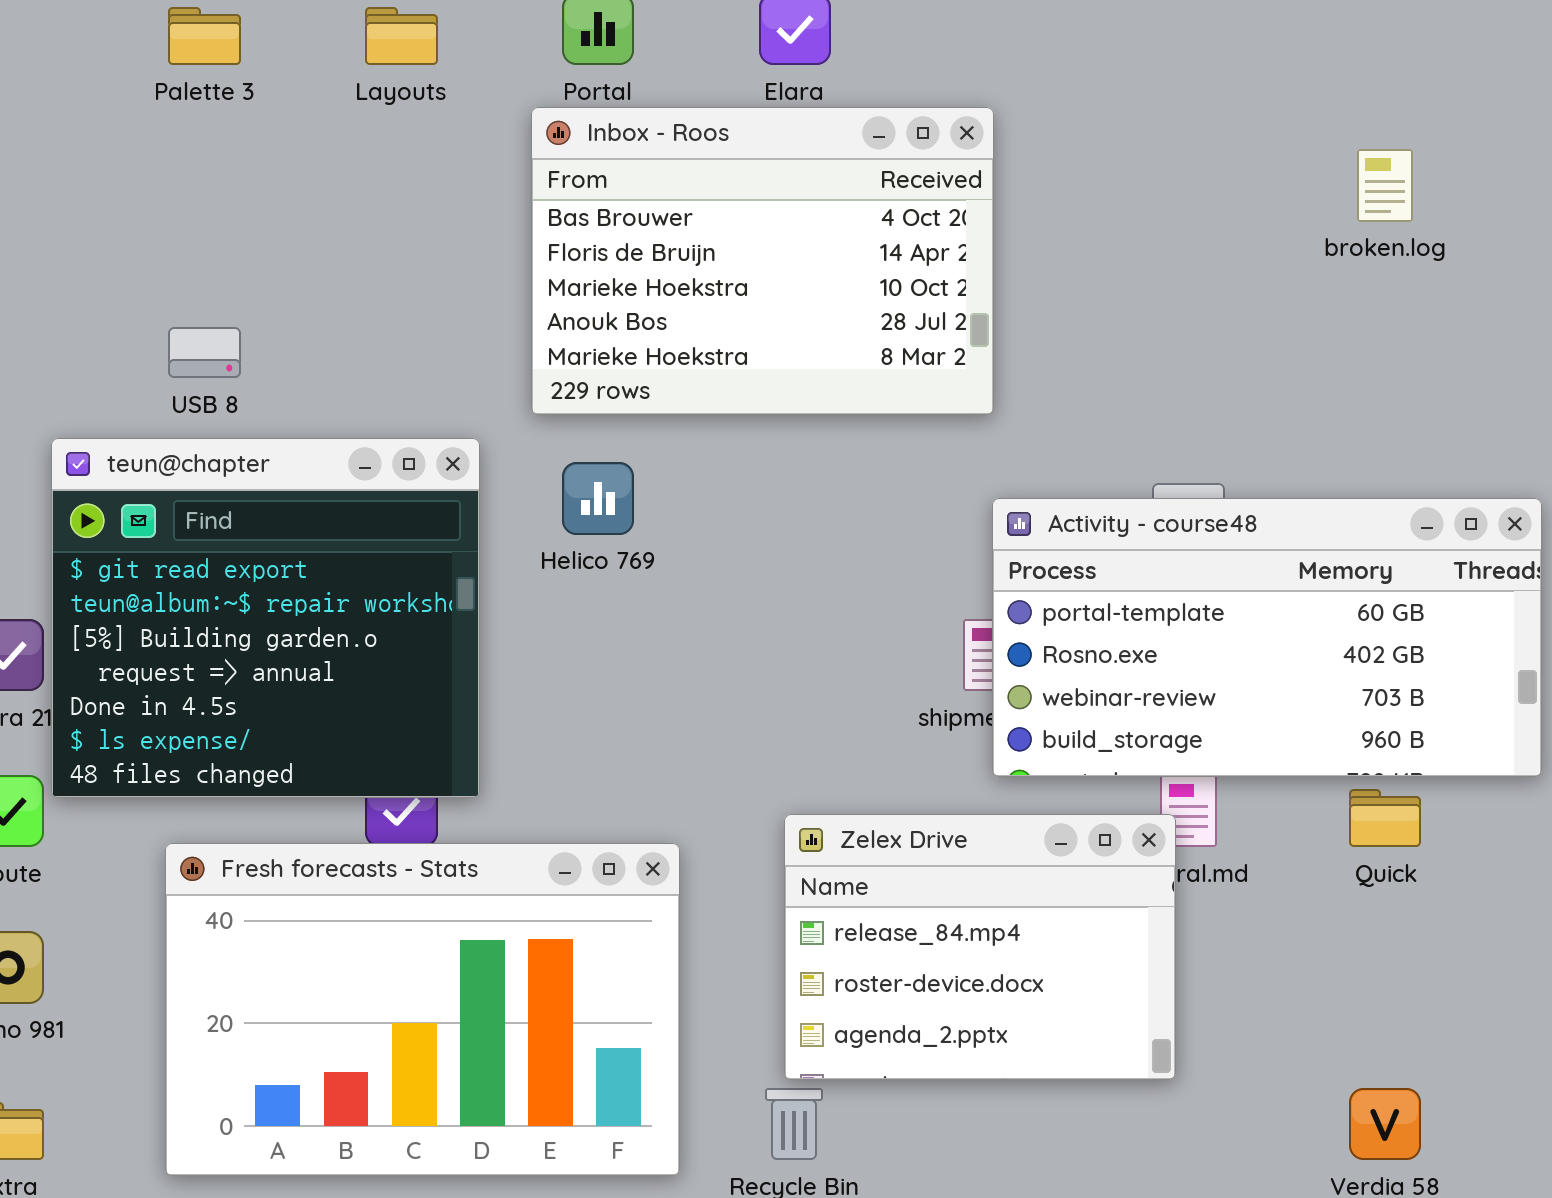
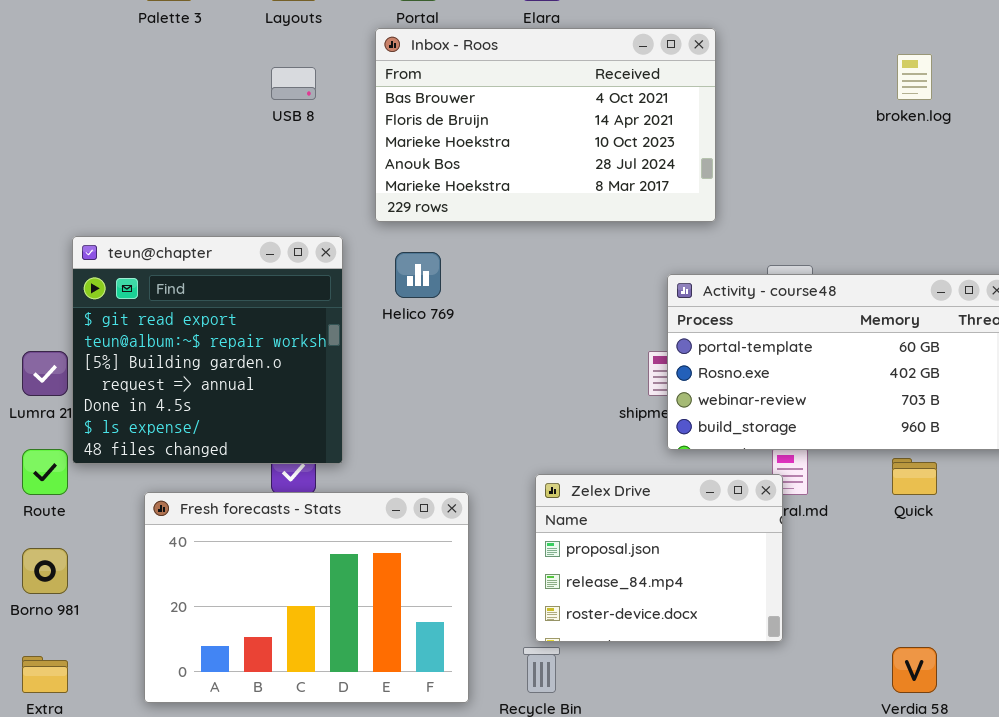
Inbox - Roos: [531,107,994,415] -> [375,28,716,222], resized
USB 8: [168,327,241,378] -> [271,67,316,100], moved
Zelex Drive: [784,814,1176,1080] -> [535,474,783,642], scrolled up 1 row

